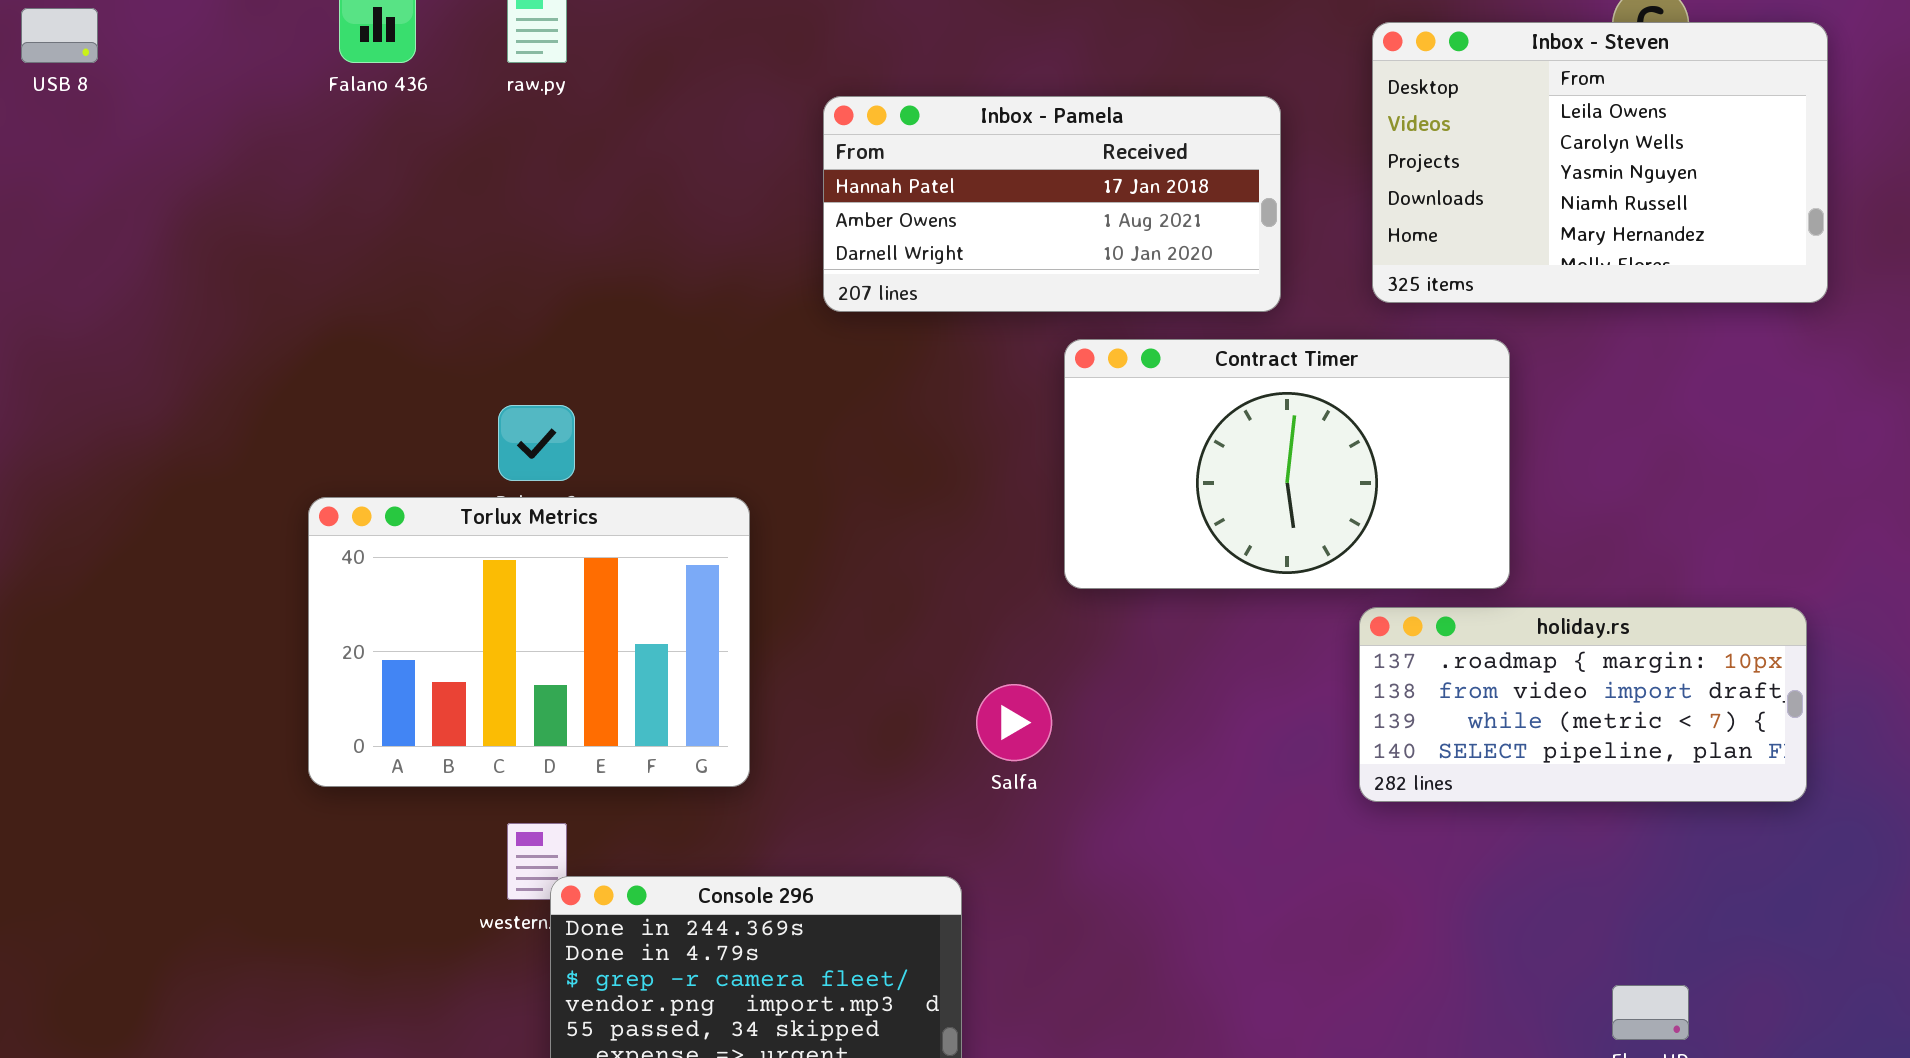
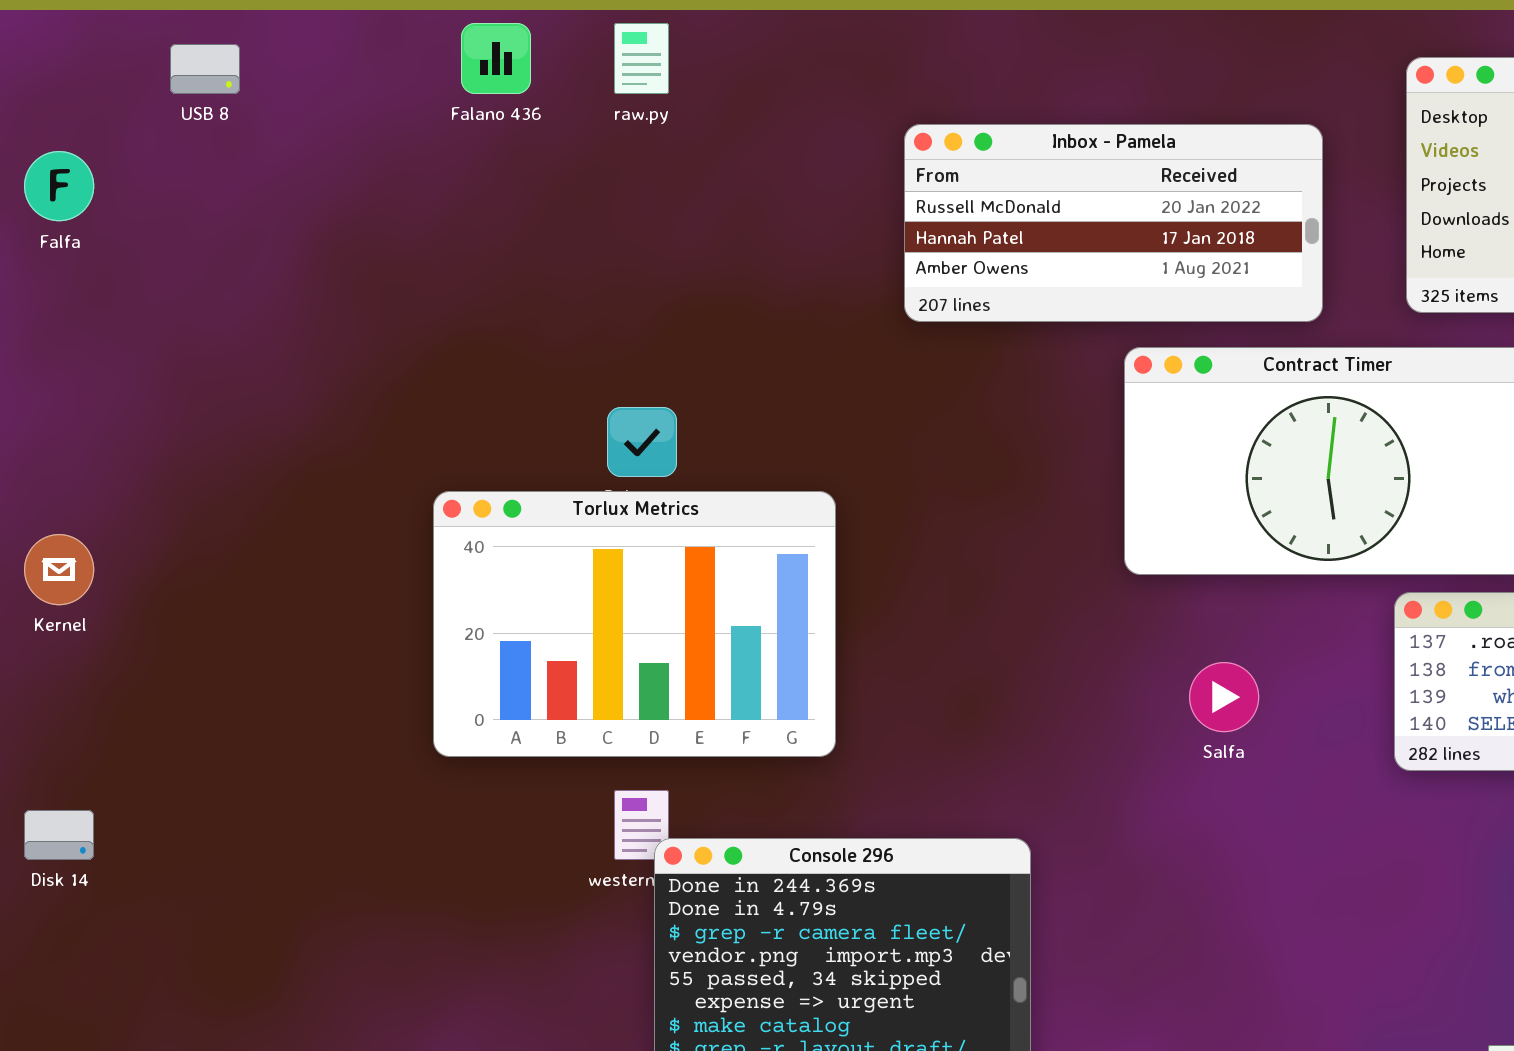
Inbox - Pamela: [823,96,1281,312] -> [904,124,1323,322], scrolled up 1 row
Salfa: [976,684,1052,761] -> [1189,662,1259,732], moved

